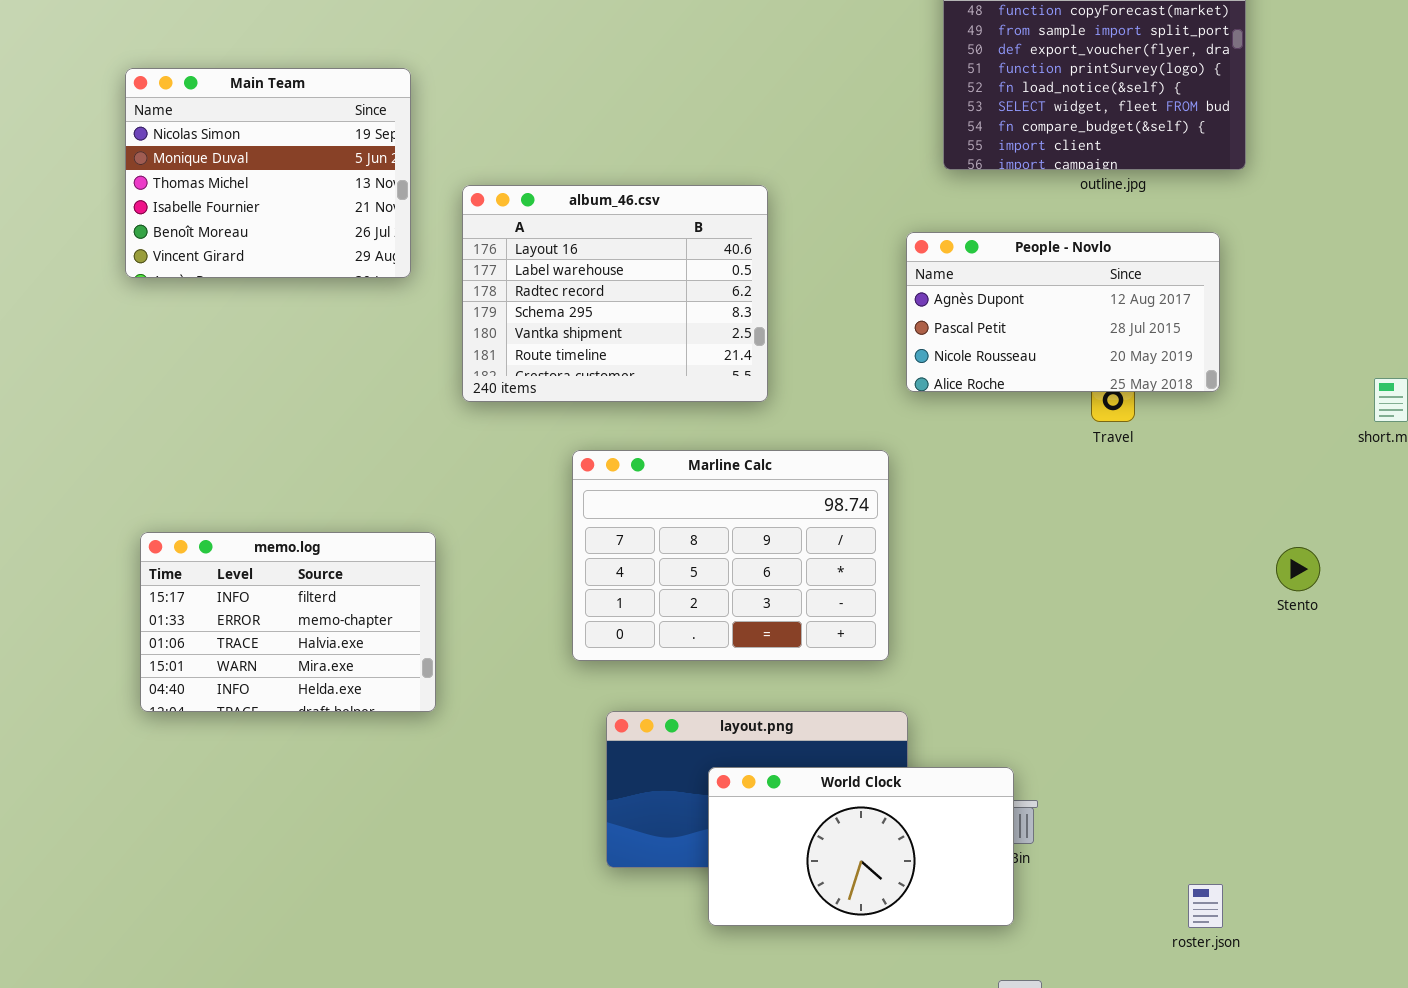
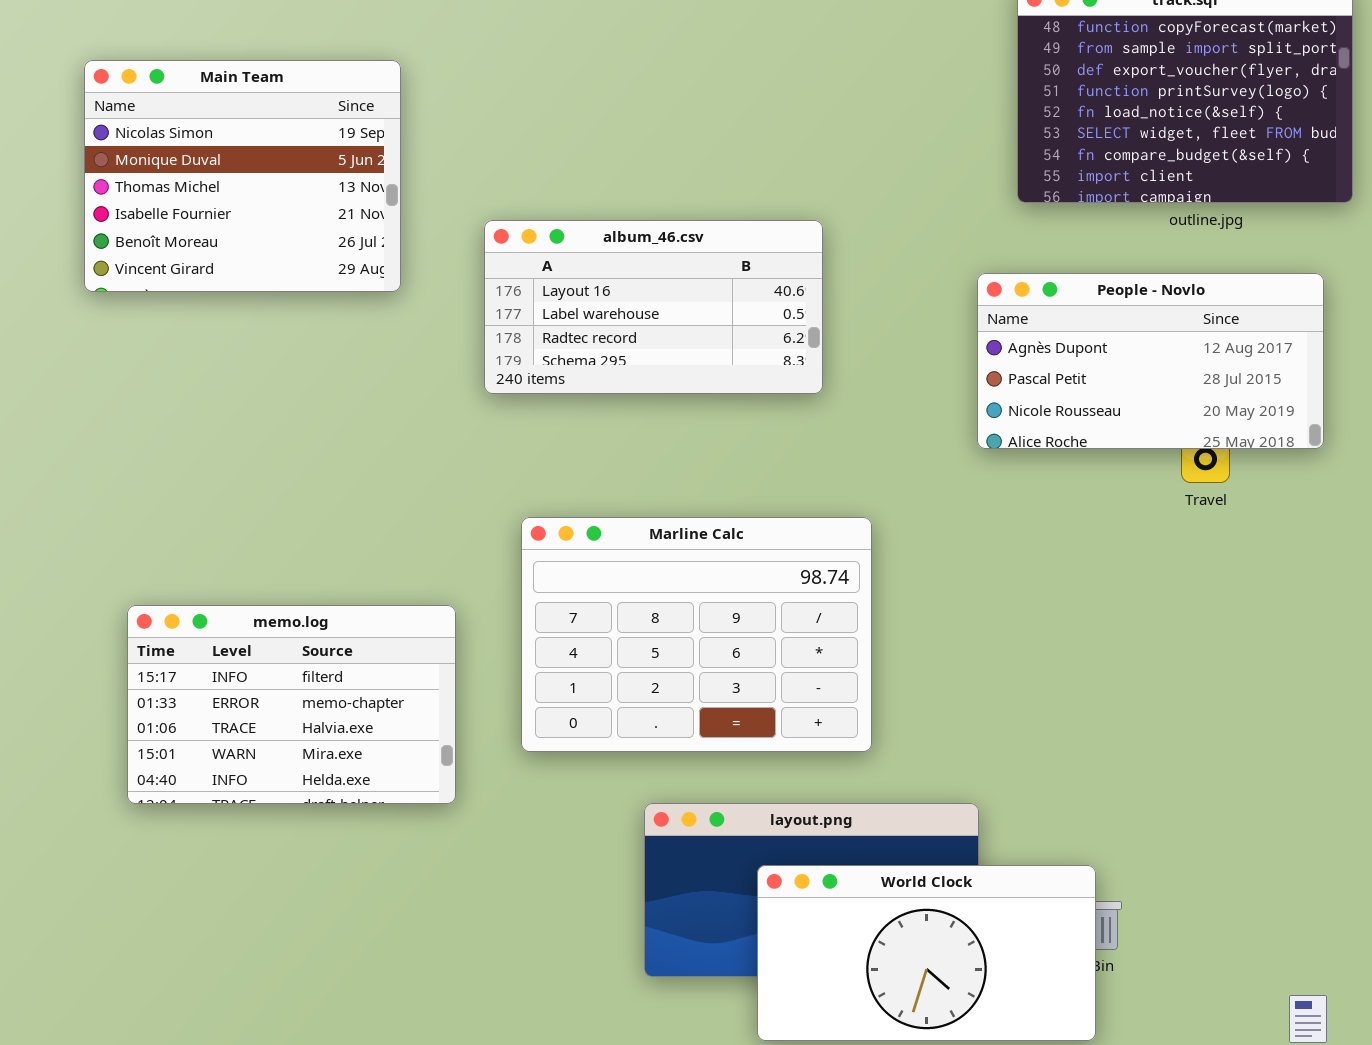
Main Team: [125,68,411,278] -> [84,60,401,292], moved
album_46.csv: [462,185,768,402] -> [484,220,823,394], resized
Marline Calc: [572,450,889,661] -> [521,517,872,752], moved

